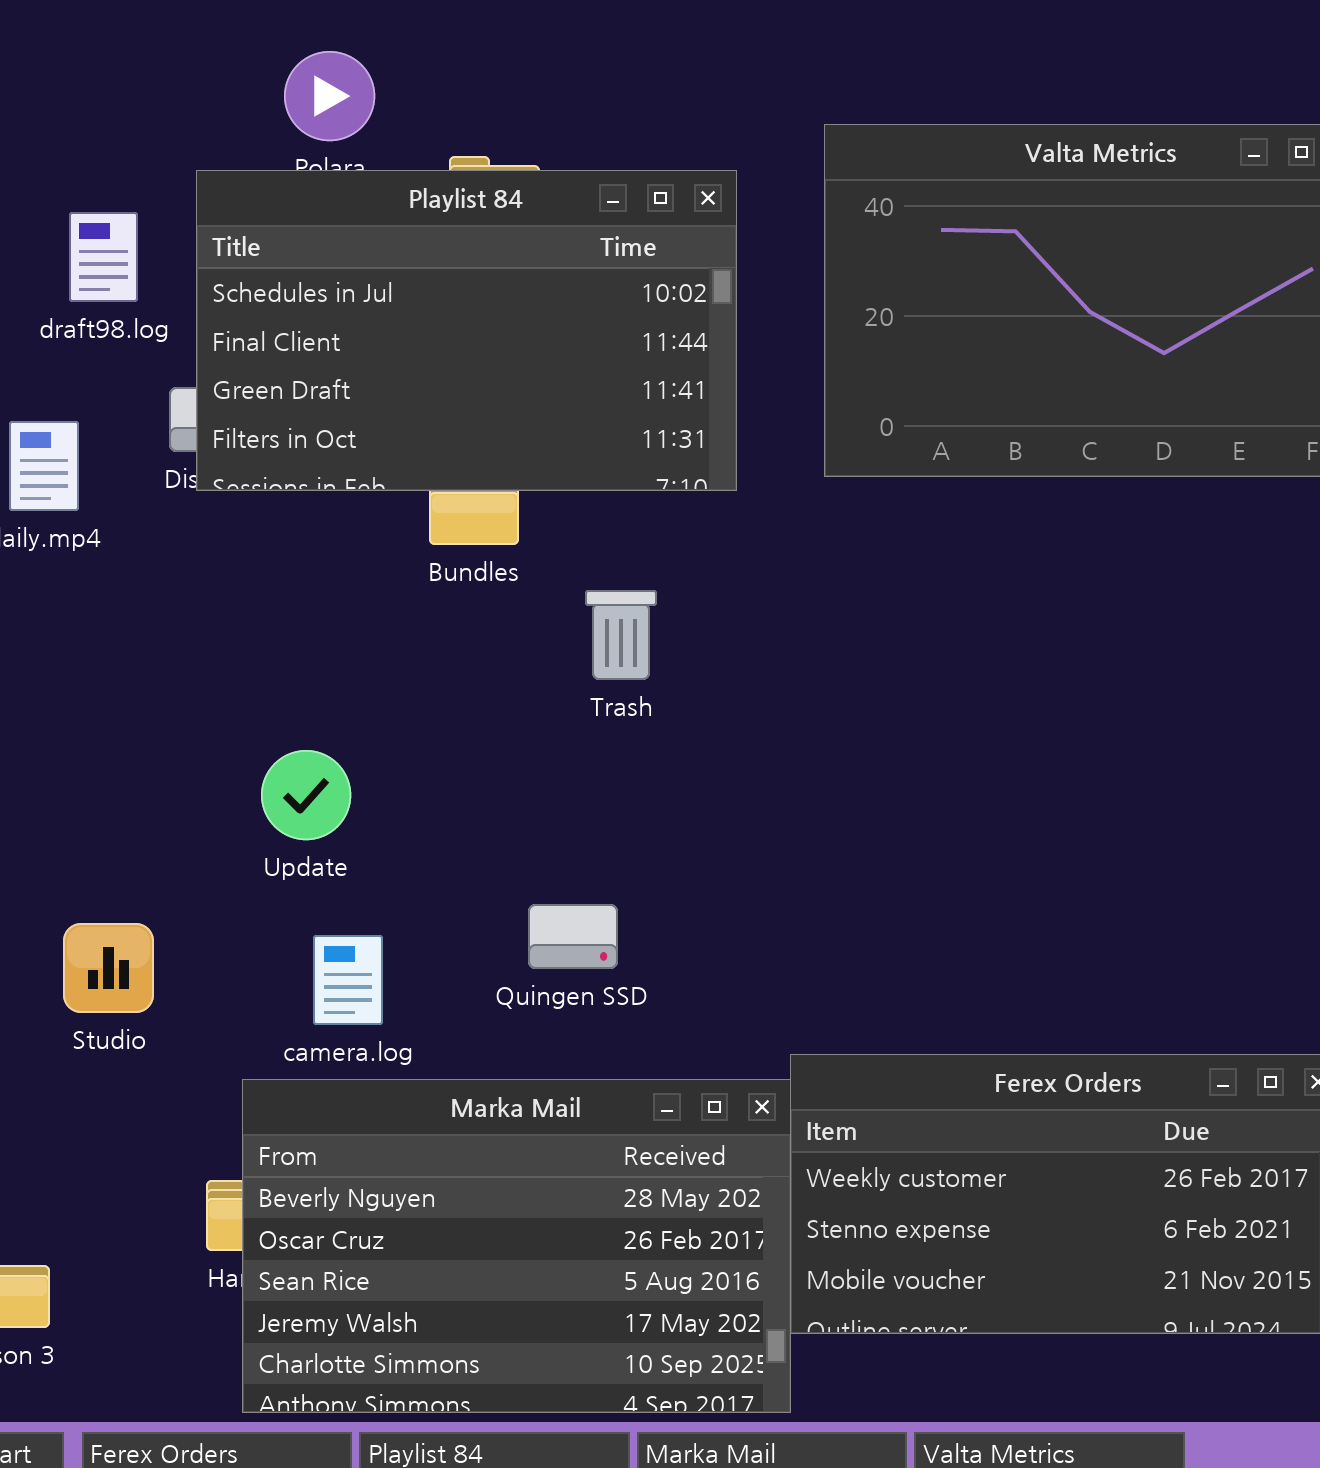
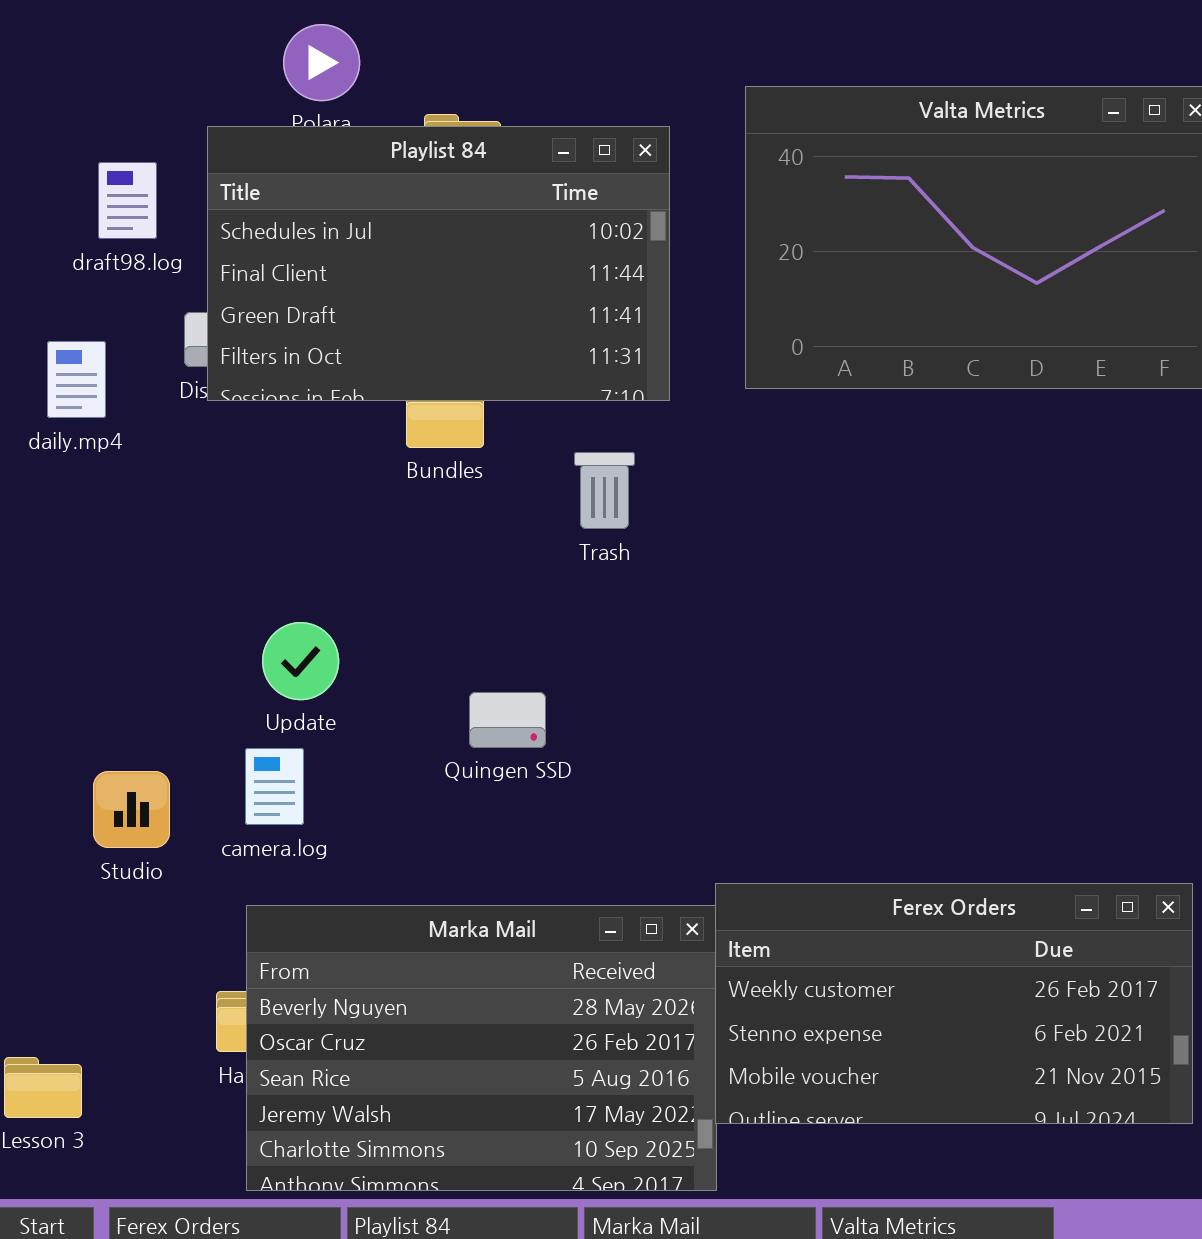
Trash: [585,590,657,680] -> [574,452,635,529], moved
Quingen SSD: [528,904,618,969] -> [469,692,546,748], moved
camera.log: [313,935,383,1025] -> [245,748,304,825], moved

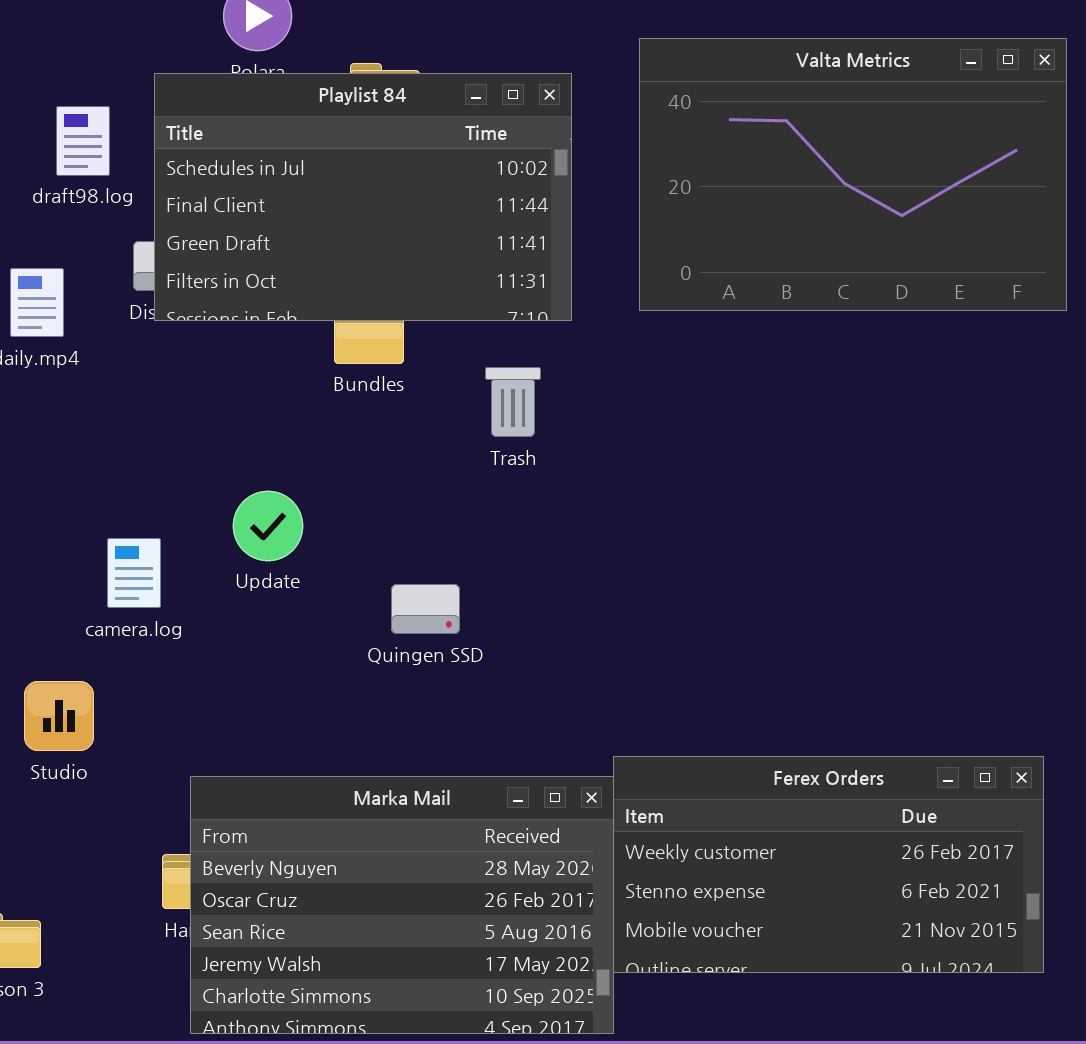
Update: [262,622,339,700] -> [233,491,303,561], moved
camera.log: [245,748,304,825] -> [107,538,161,608], moved
Studio: [93,771,170,848] -> [24,681,94,751], moved

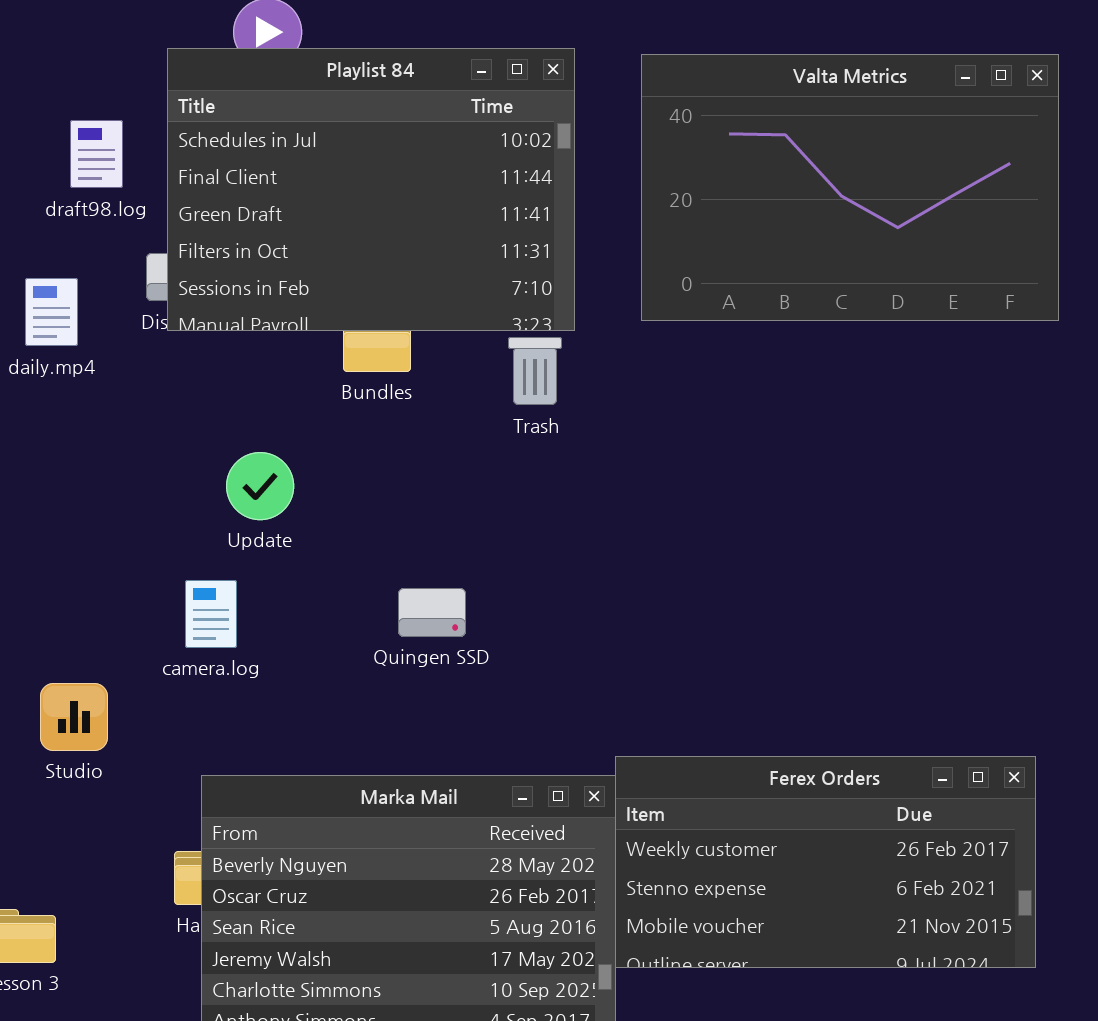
Playlist 84: [154,73,572,321] -> [167,48,575,331], resized
Trash: [485,367,541,437] -> [508,337,562,405], moved
Update: [233,491,303,561] -> [226,452,294,520], moved
camera.log: [107,538,161,608] -> [185,580,237,648], moved

